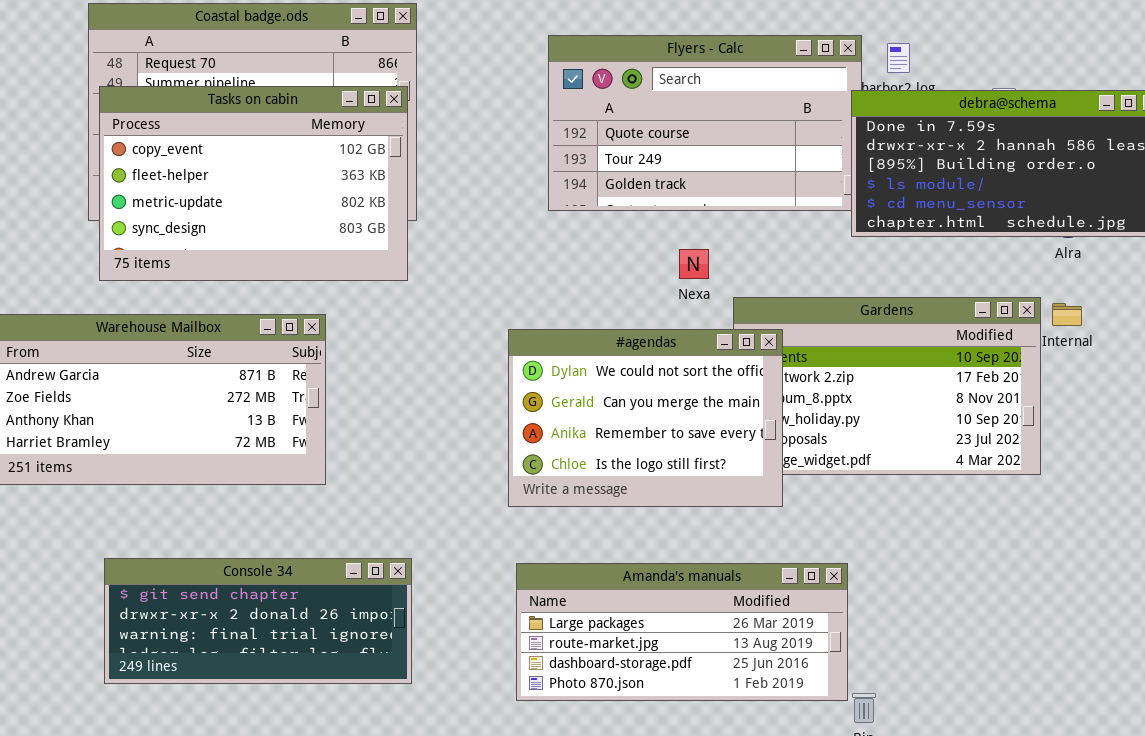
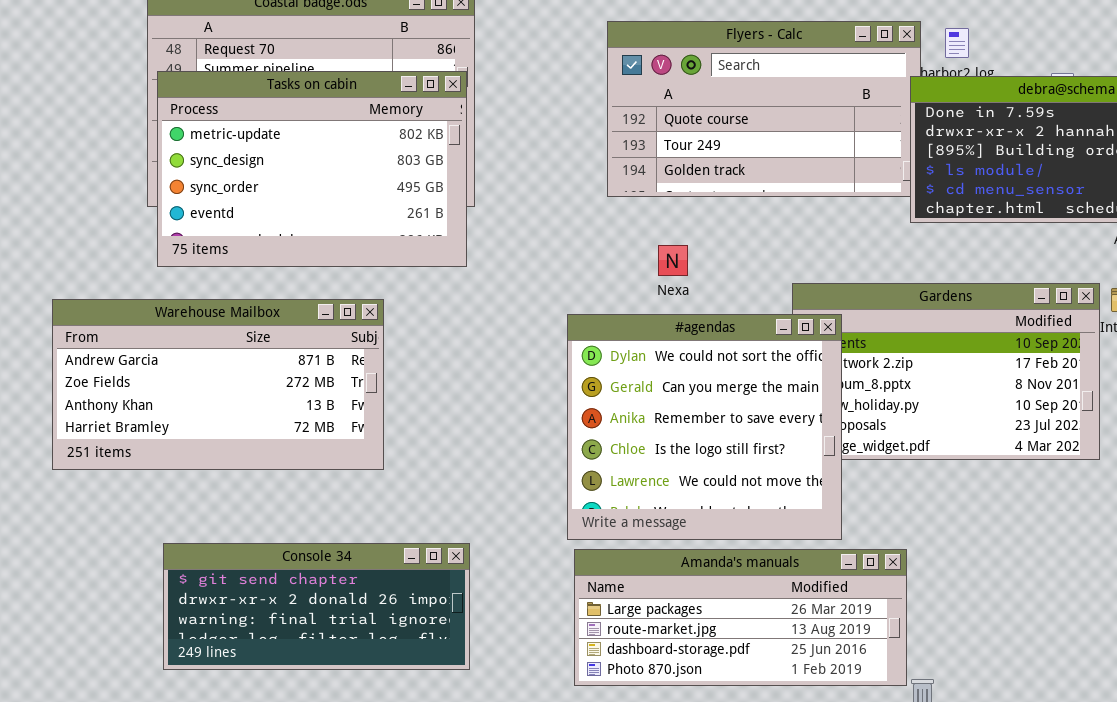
Tasks on cabin: [99,86,408,281] -> [157,71,467,267], scrolled down 2 rows
Nexa: [679,249,709,279] -> [658,245,688,276], moved
#agendas: [508,329,783,507] -> [567,314,842,540], resized

